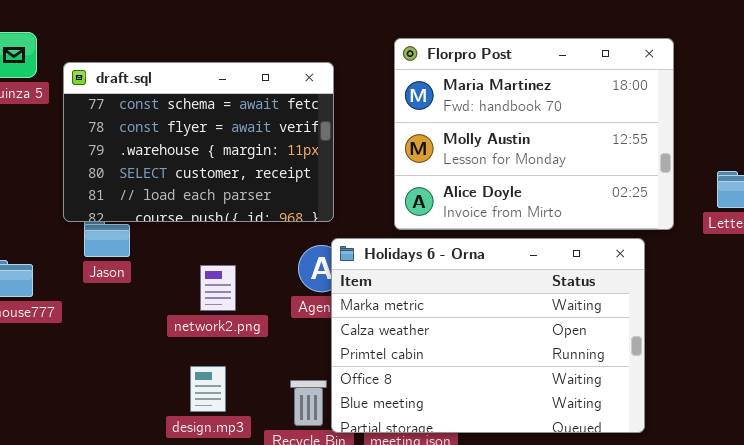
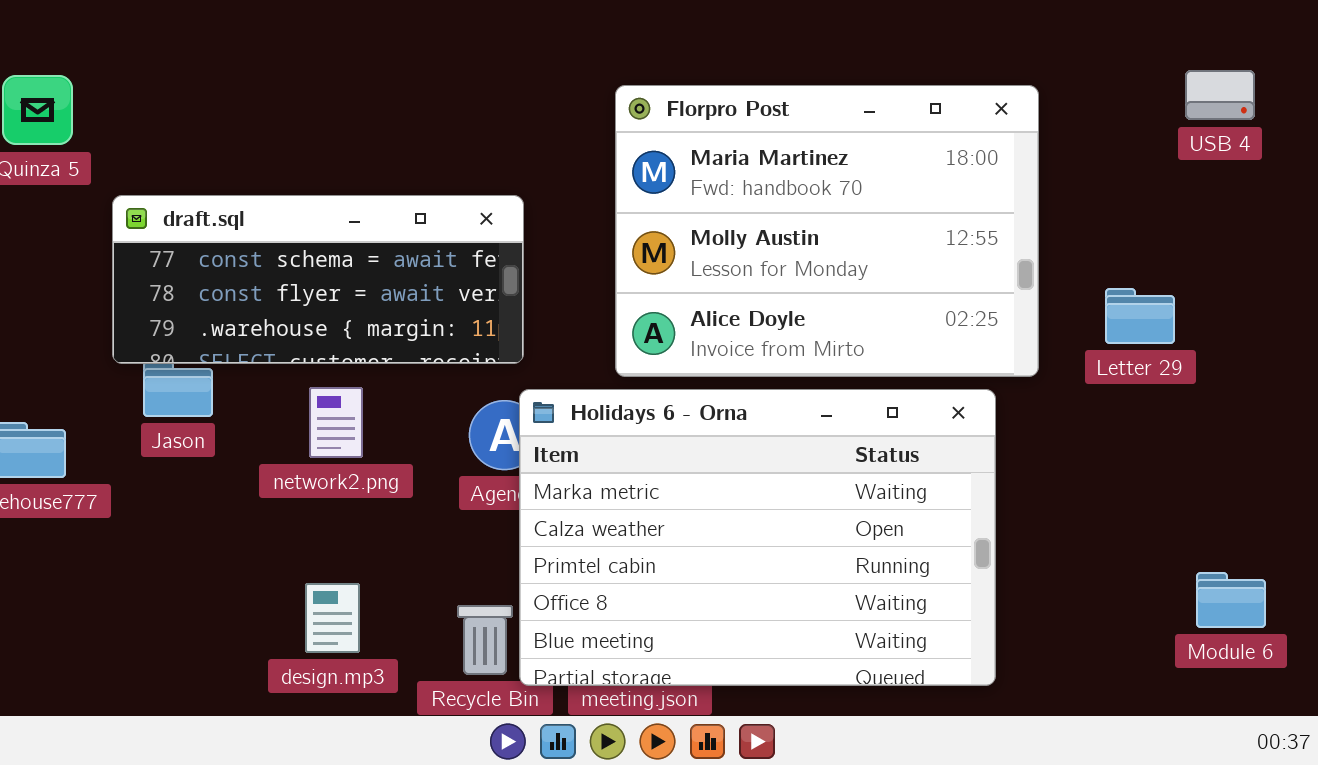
draft.sql: [63,62,334,222] -> [112,195,524,364], resized
network2.png: [200,265,236,311] -> [309,387,363,458], moved

